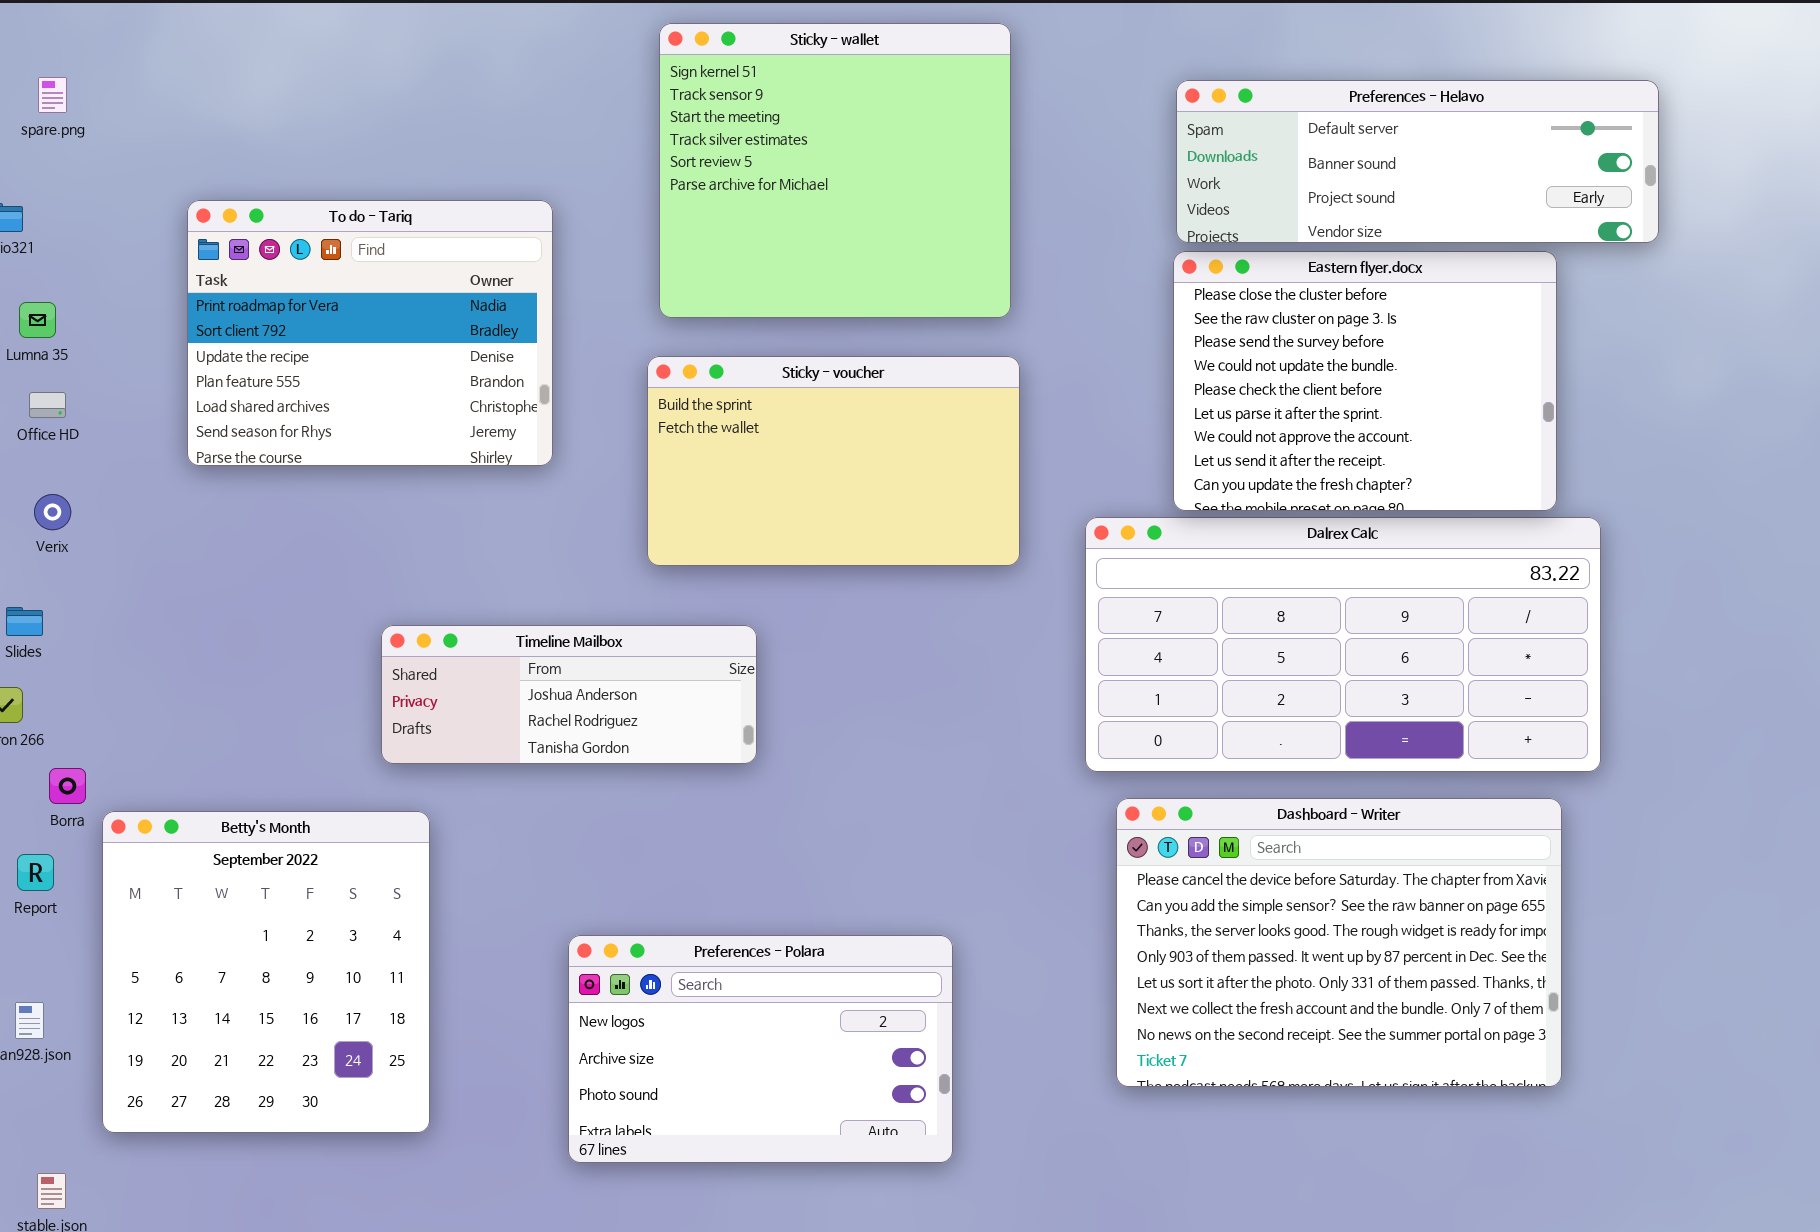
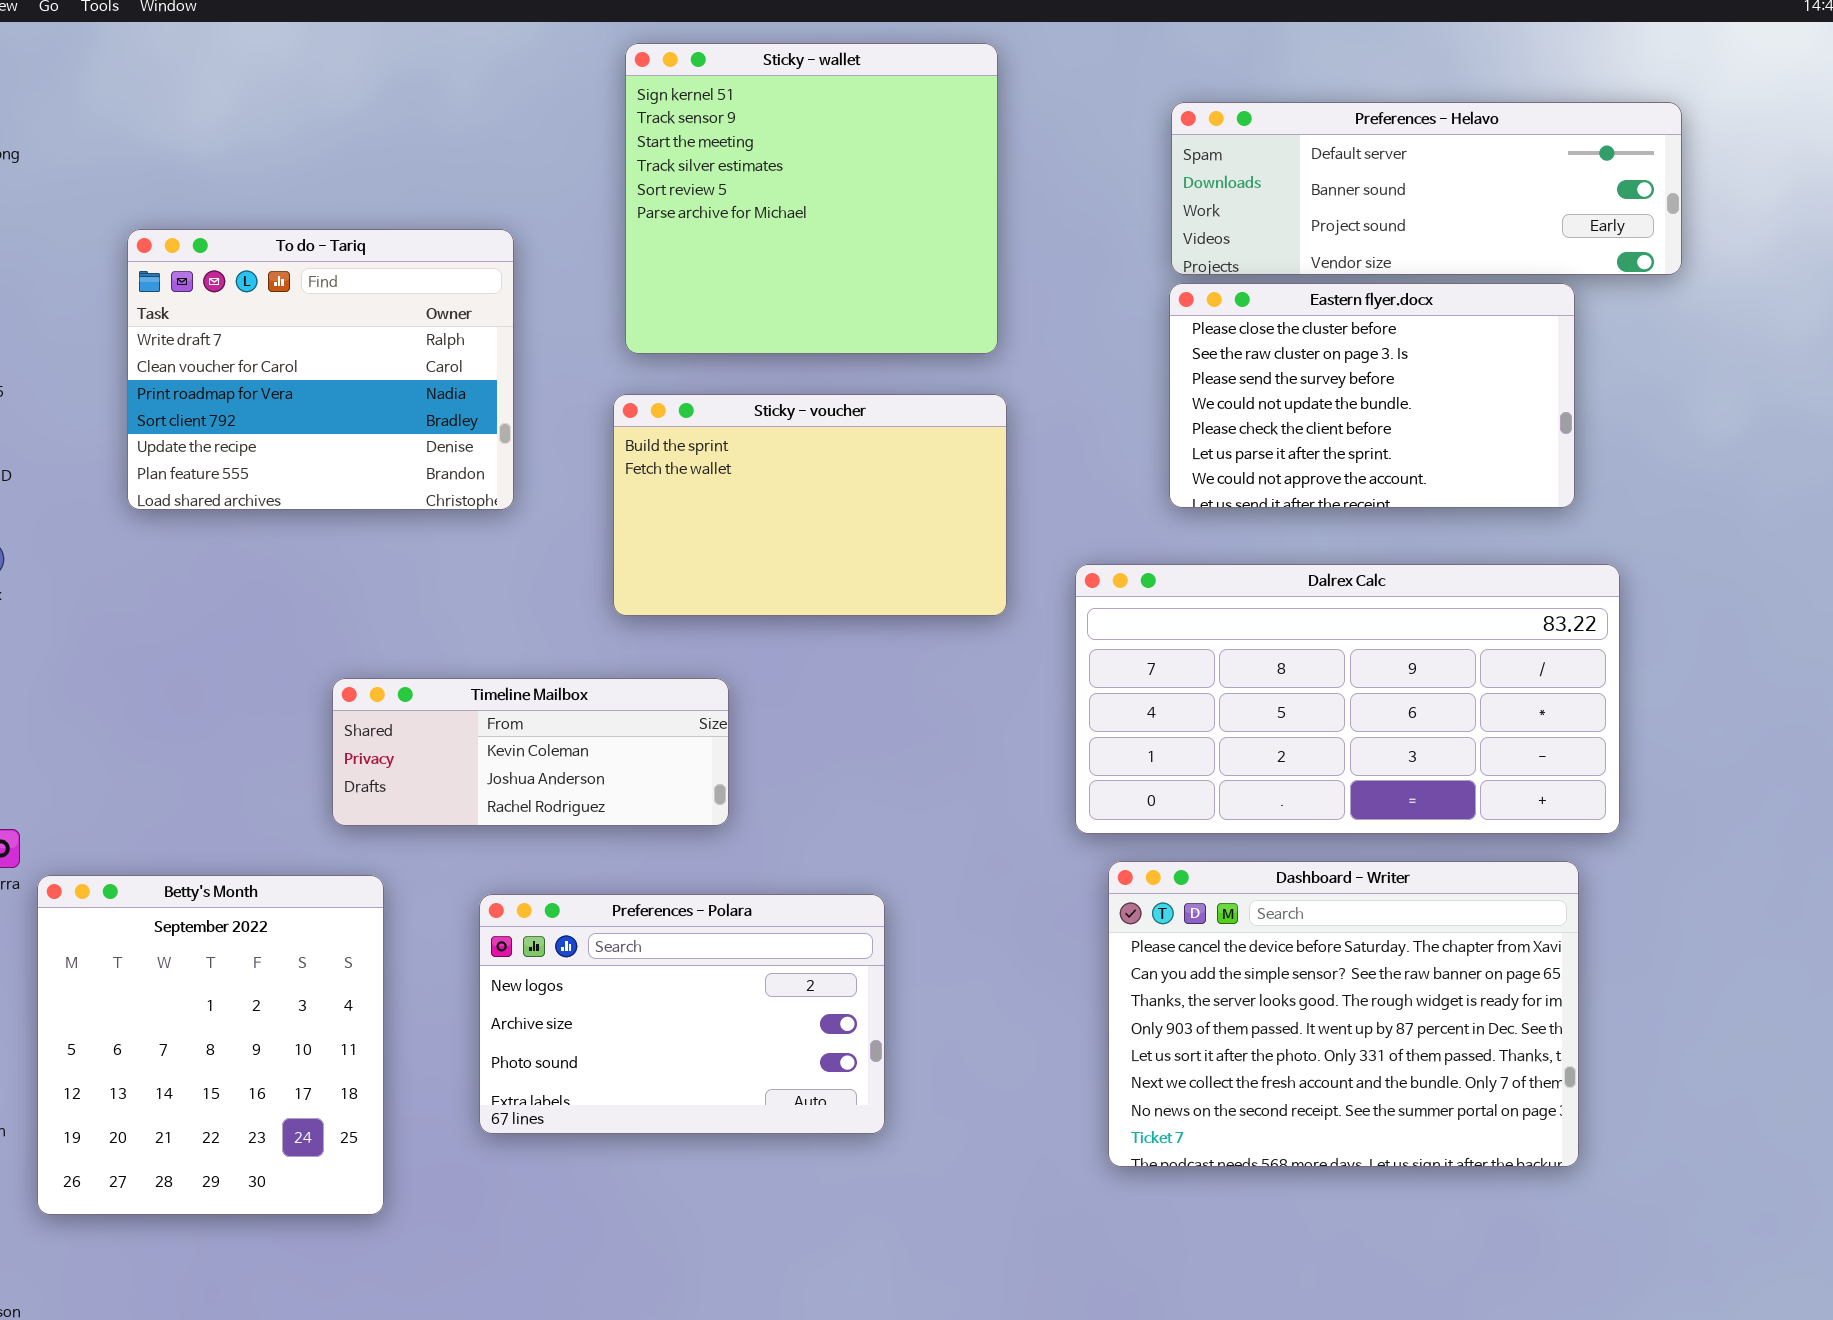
To do - Tariq: [187,200,553,466] -> [127,229,514,510], scrolled up 2 rows
Eastern flyer.docx: [1173,251,1557,511] -> [1169,283,1575,508], resized
Timeline Mailbox: [381,625,757,764] -> [332,678,729,826], scrolled up 1 row
Preferences - Polara: [568,935,953,1163] -> [479,894,885,1134], moved

